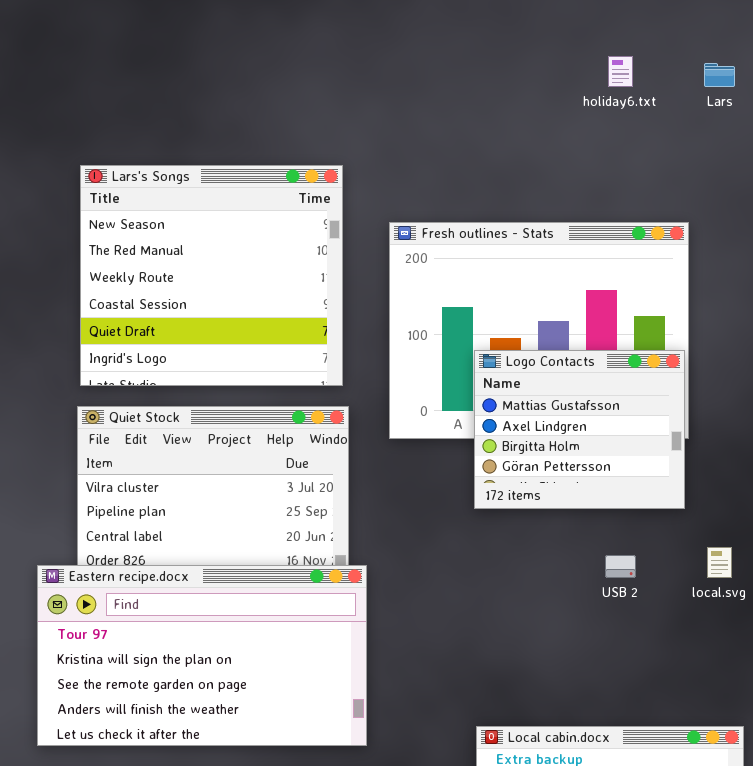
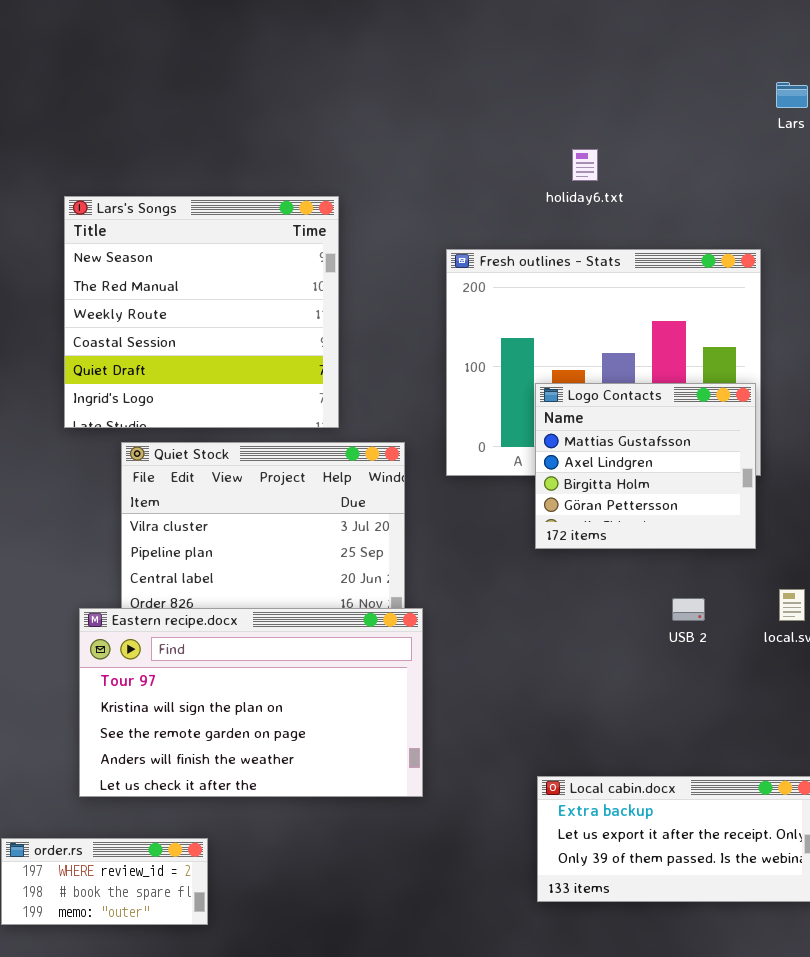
holiday6.txt: [608,56,633,87] -> [572,149,598,181], moved
Lars's Songs: [80,165,343,386] -> [64,196,339,428], moved

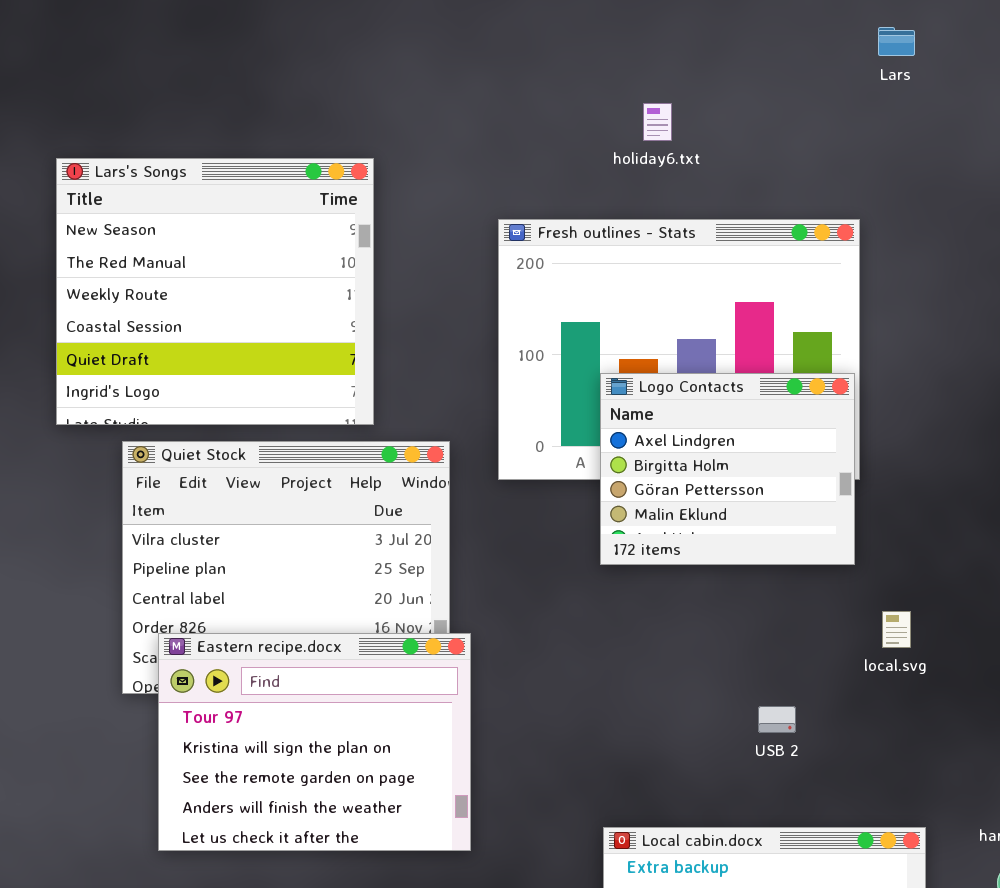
Logo Contacts: [535,383,756,549] -> [600,373,855,565], scrolled down 1 row
USB 2: [672,598,705,621] -> [758,706,796,733], moved
Eastern recipe.docx: [79,608,423,797] -> [158,633,471,851], resized

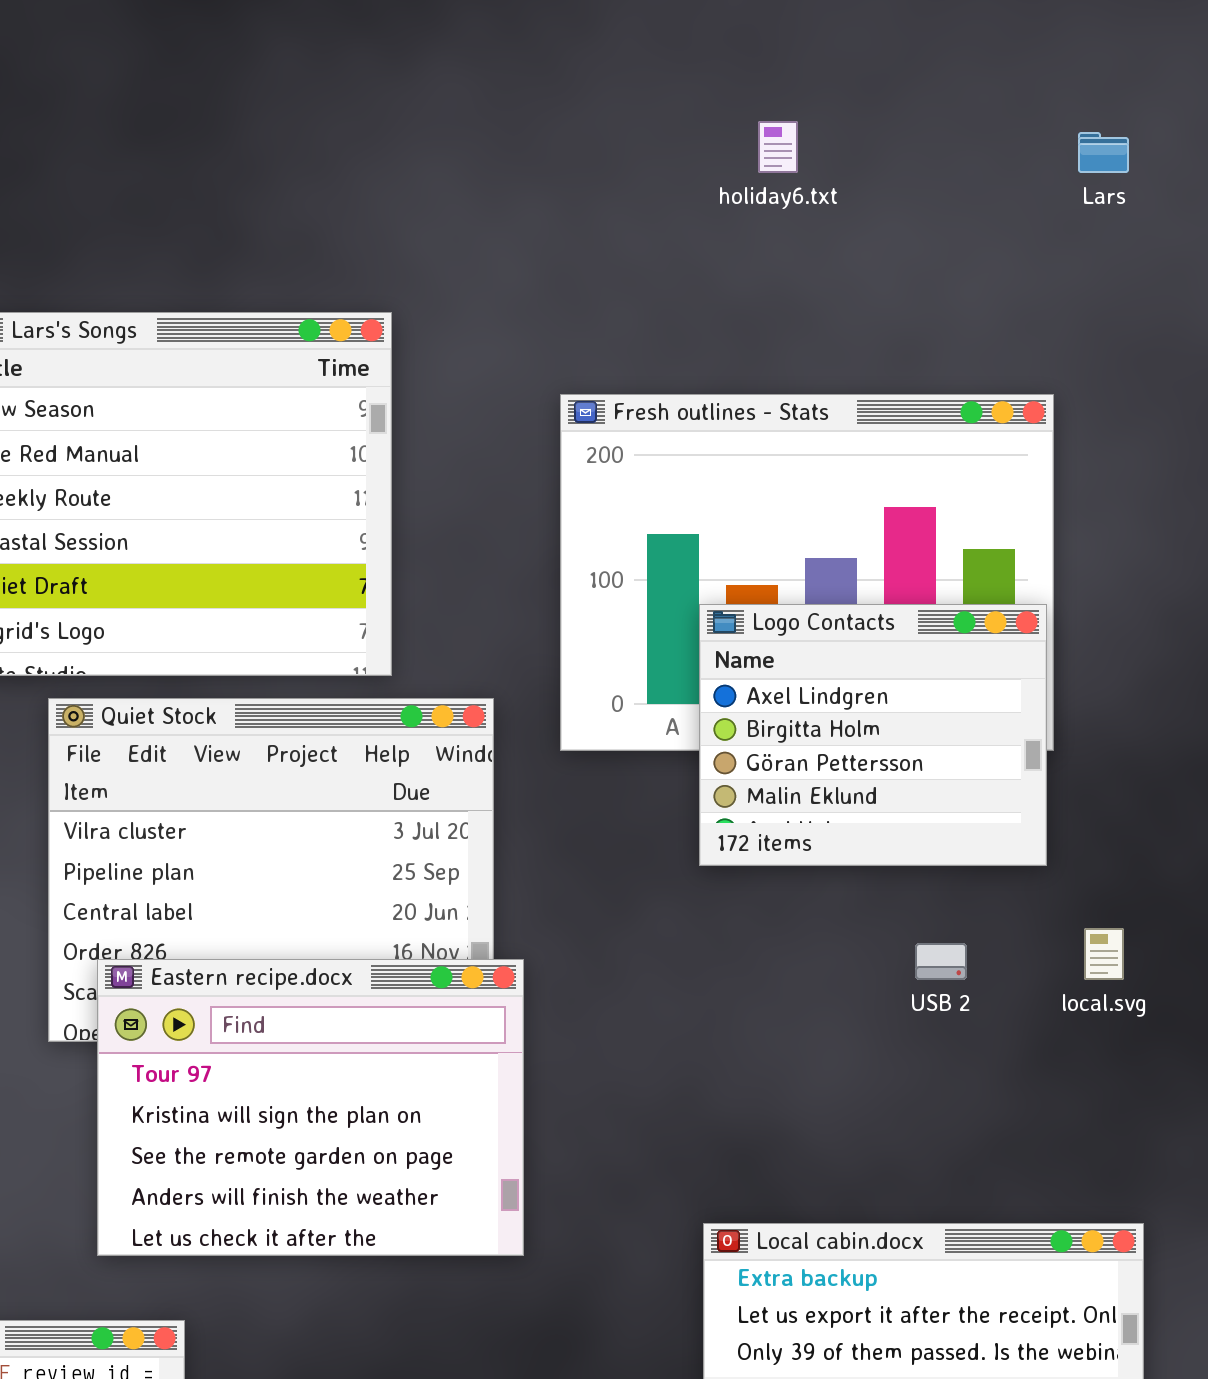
holiday6.txt: [643,103,672,141] -> [758,121,798,173], moved
USB 2: [758,706,796,733] -> [915,943,967,980], moved

